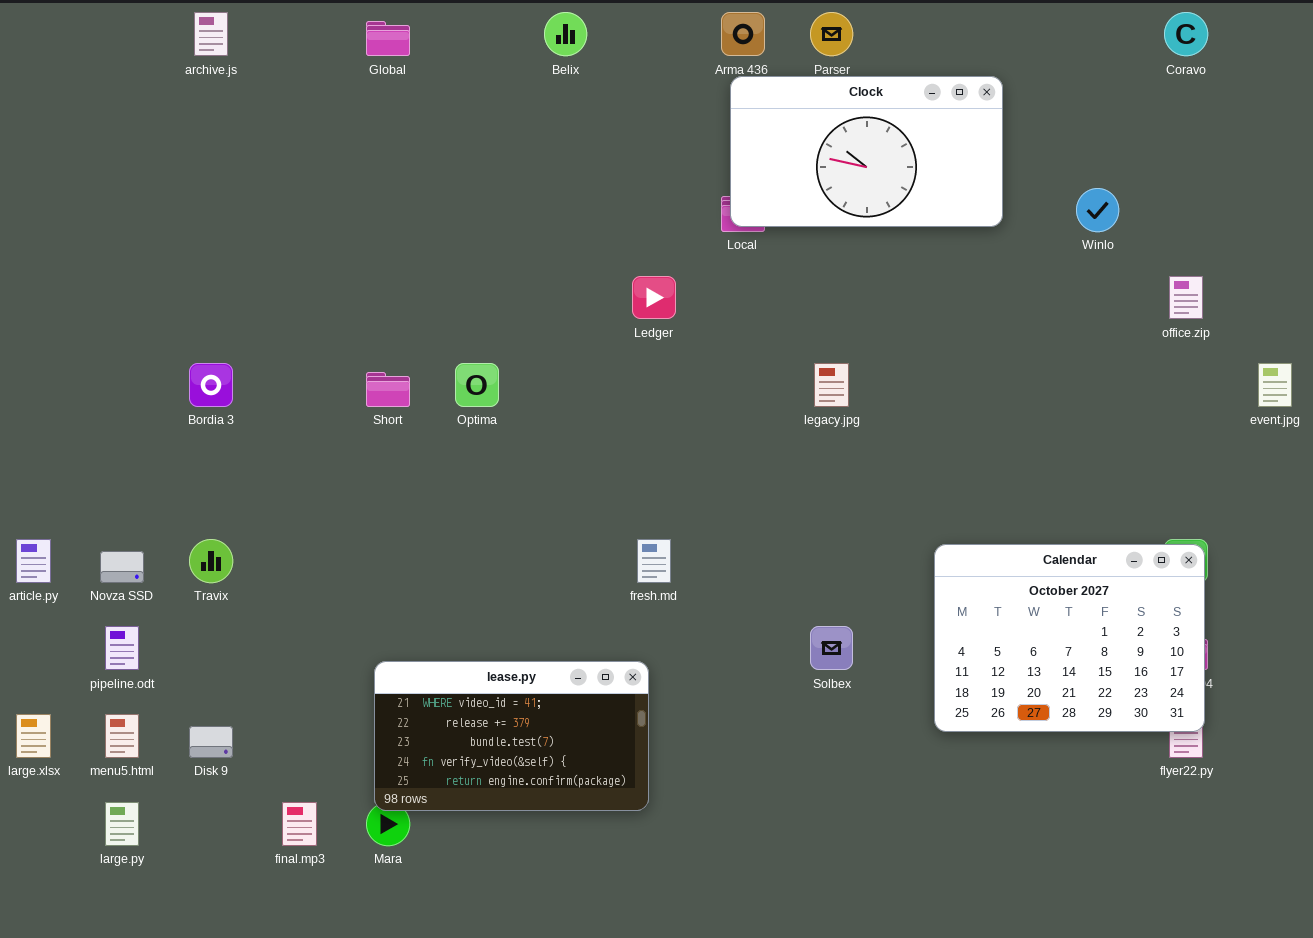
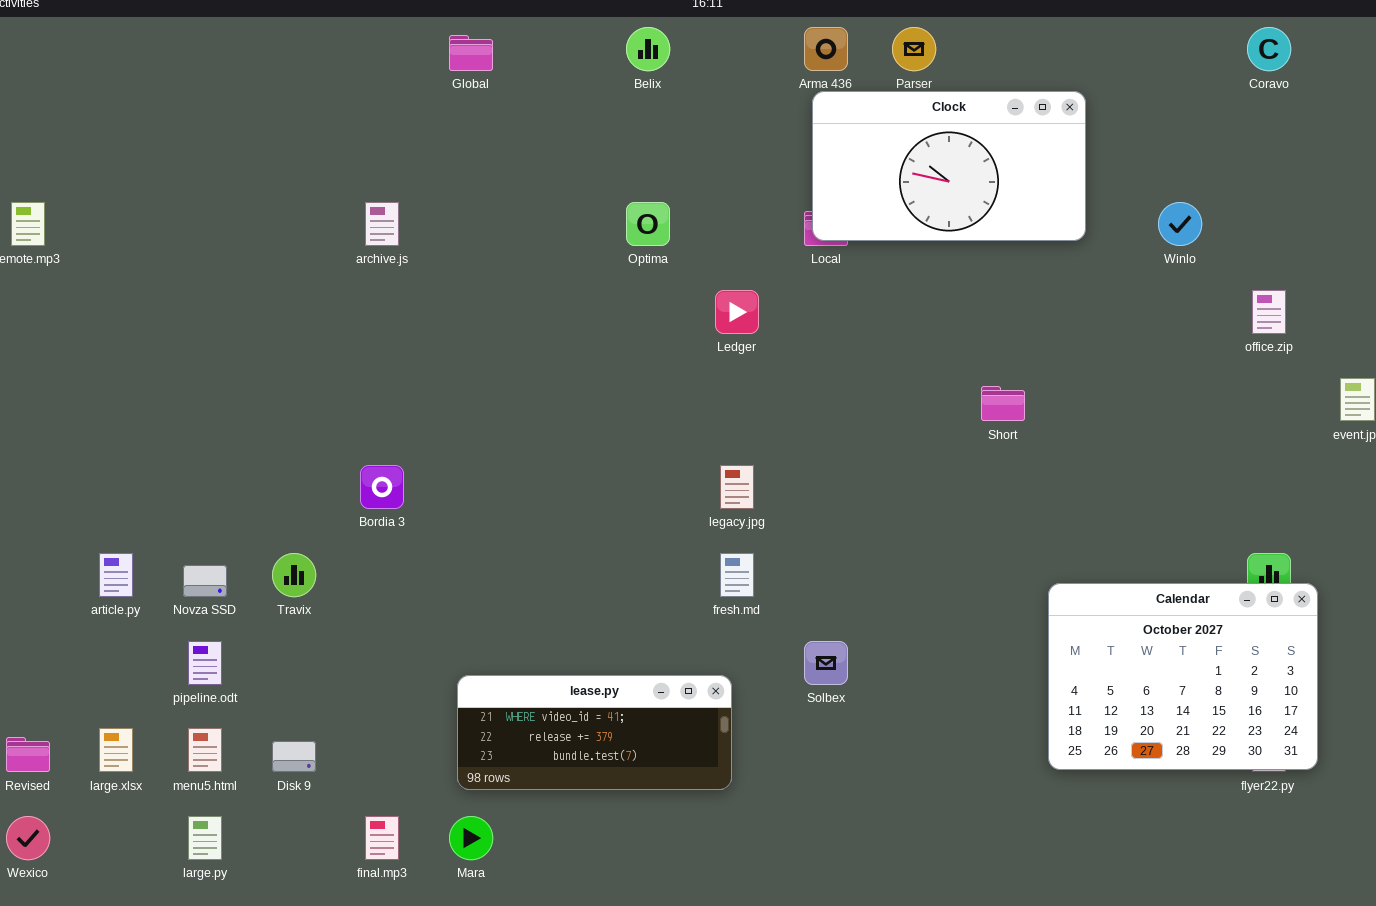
archive.js: [194,12,228,56] -> [365,202,399,246], moved
Bordia 3: [189,363,233,407] -> [360,465,404,509], moved
Optima: [455,363,499,407] -> [626,202,670,246], moved
legacy.jpg: [814,363,849,407] -> [720,465,754,509], moved
Short: [366,372,410,407] -> [981,386,1025,421], moved
Calendar: [934,544,1205,732] -> [1048,583,1318,770], moved
Solbex: [810,626,853,670] -> [804,641,848,685], moved
lease.py: [374,661,649,811] -> [457,675,732,790], resized

